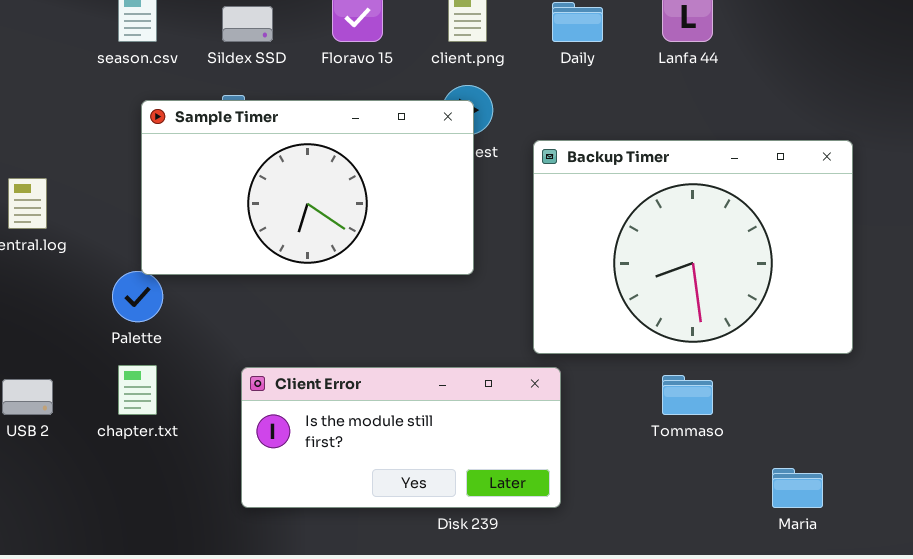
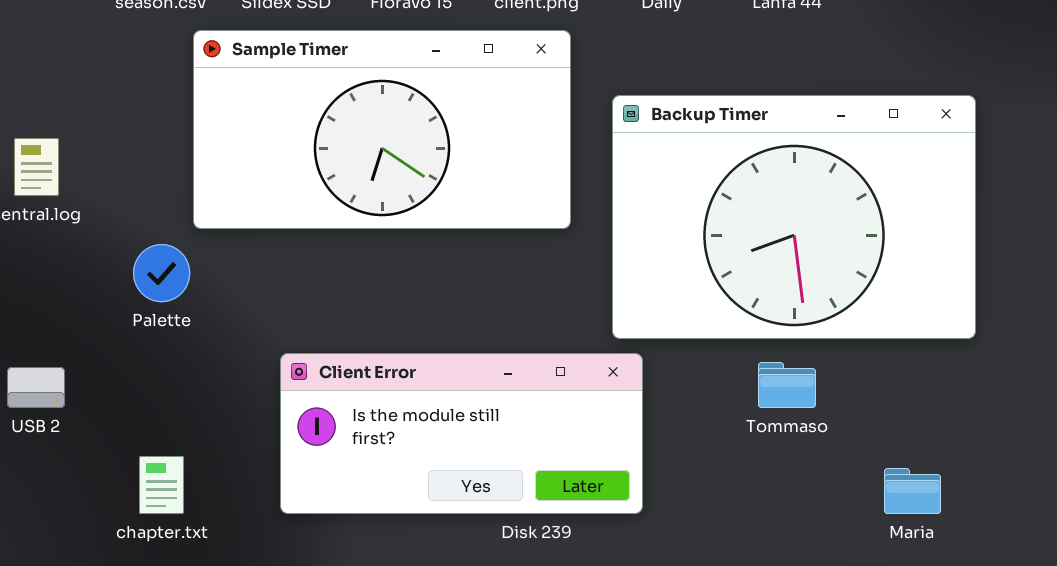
Sample Timer: [141,100,474,275] -> [193,30,571,229], moved
chapter.txt: [118,365,157,415] -> [139,456,184,514], moved

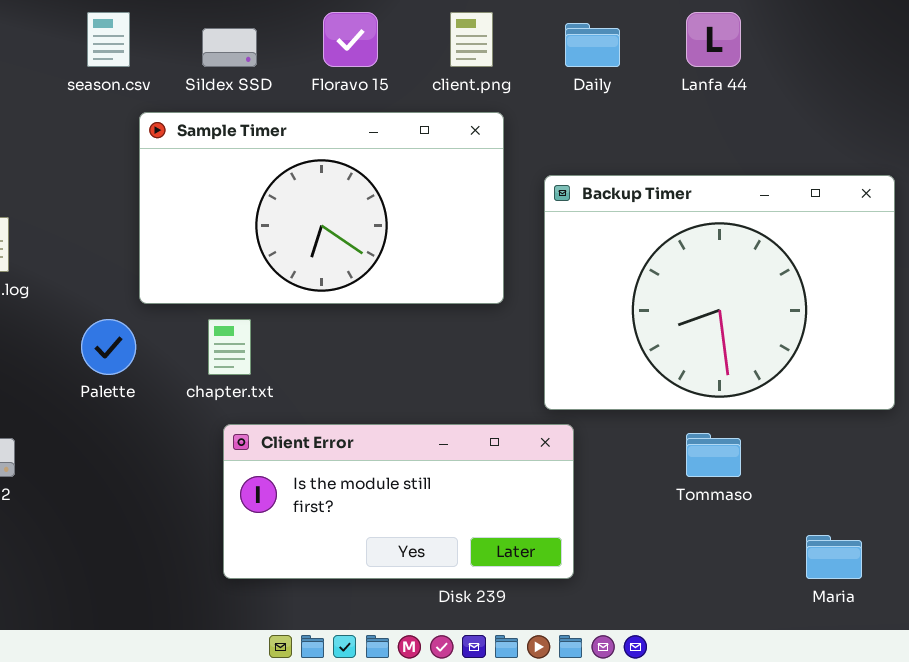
chapter.txt: [139,456,184,514] -> [208,319,251,375], moved

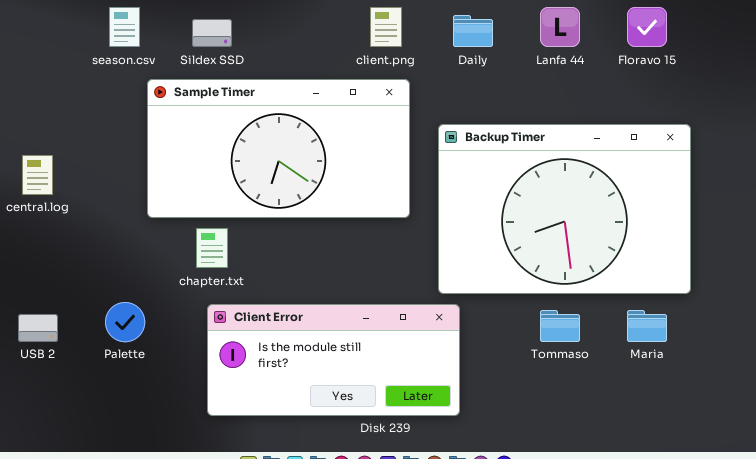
Floravo 15: [323,12,378,67] -> [627,7,667,47], moved
Palette: [81,319,136,375] -> [105,302,145,342], moved
Maria: [806,535,862,579] -> [627,310,667,342], moved

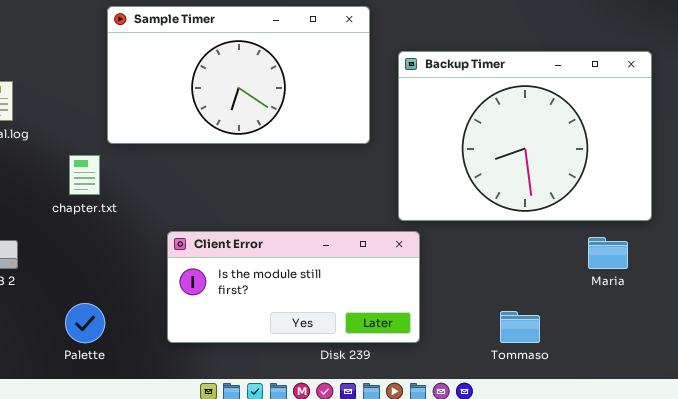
chapter.txt: [196,228,228,268] -> [69,155,100,195], moved
Palette: [105,302,145,342] -> [65,303,105,343], moved
Tommaso: [540,310,580,342] -> [500,311,540,343], moved

